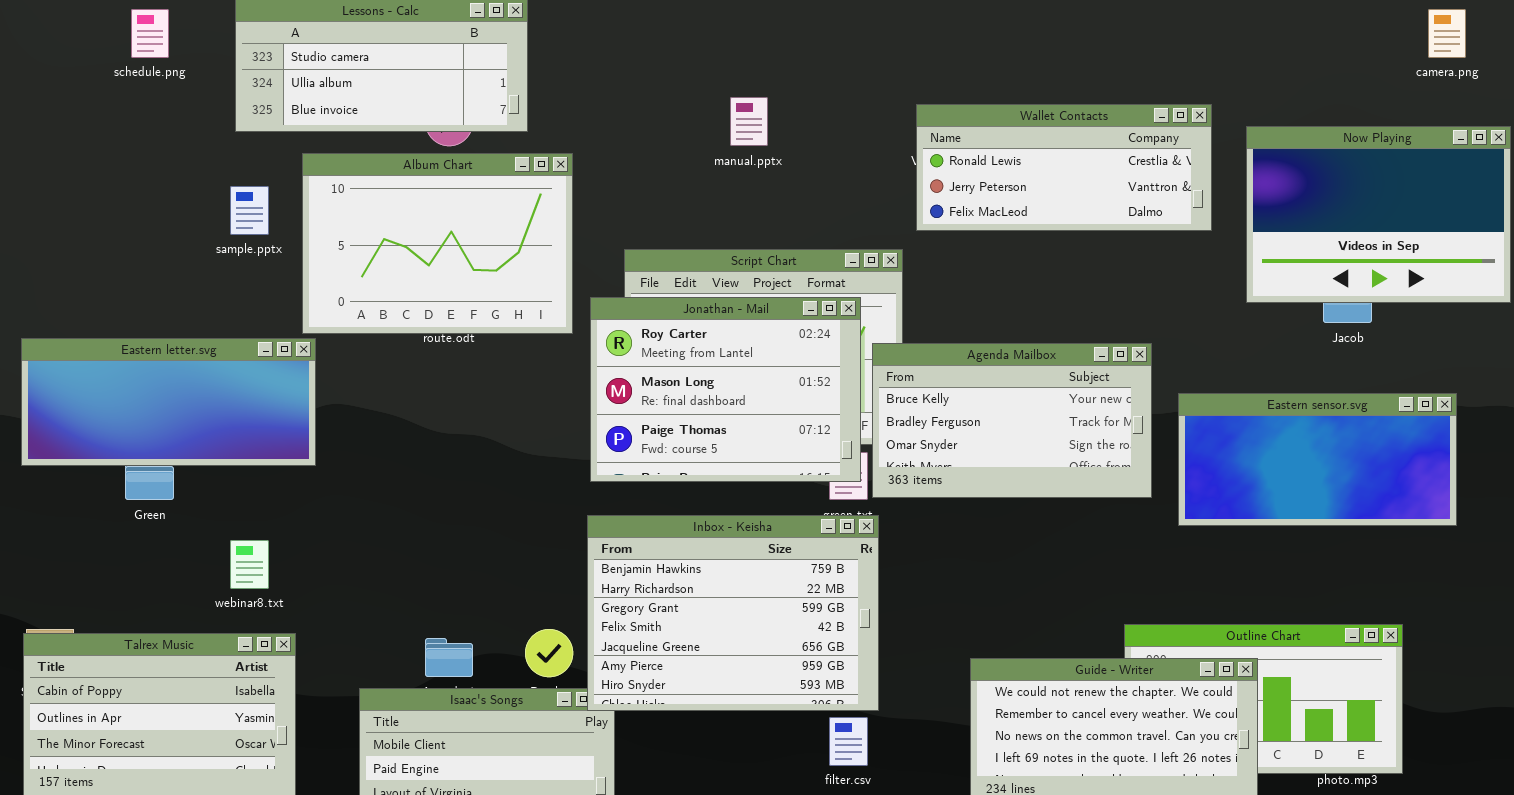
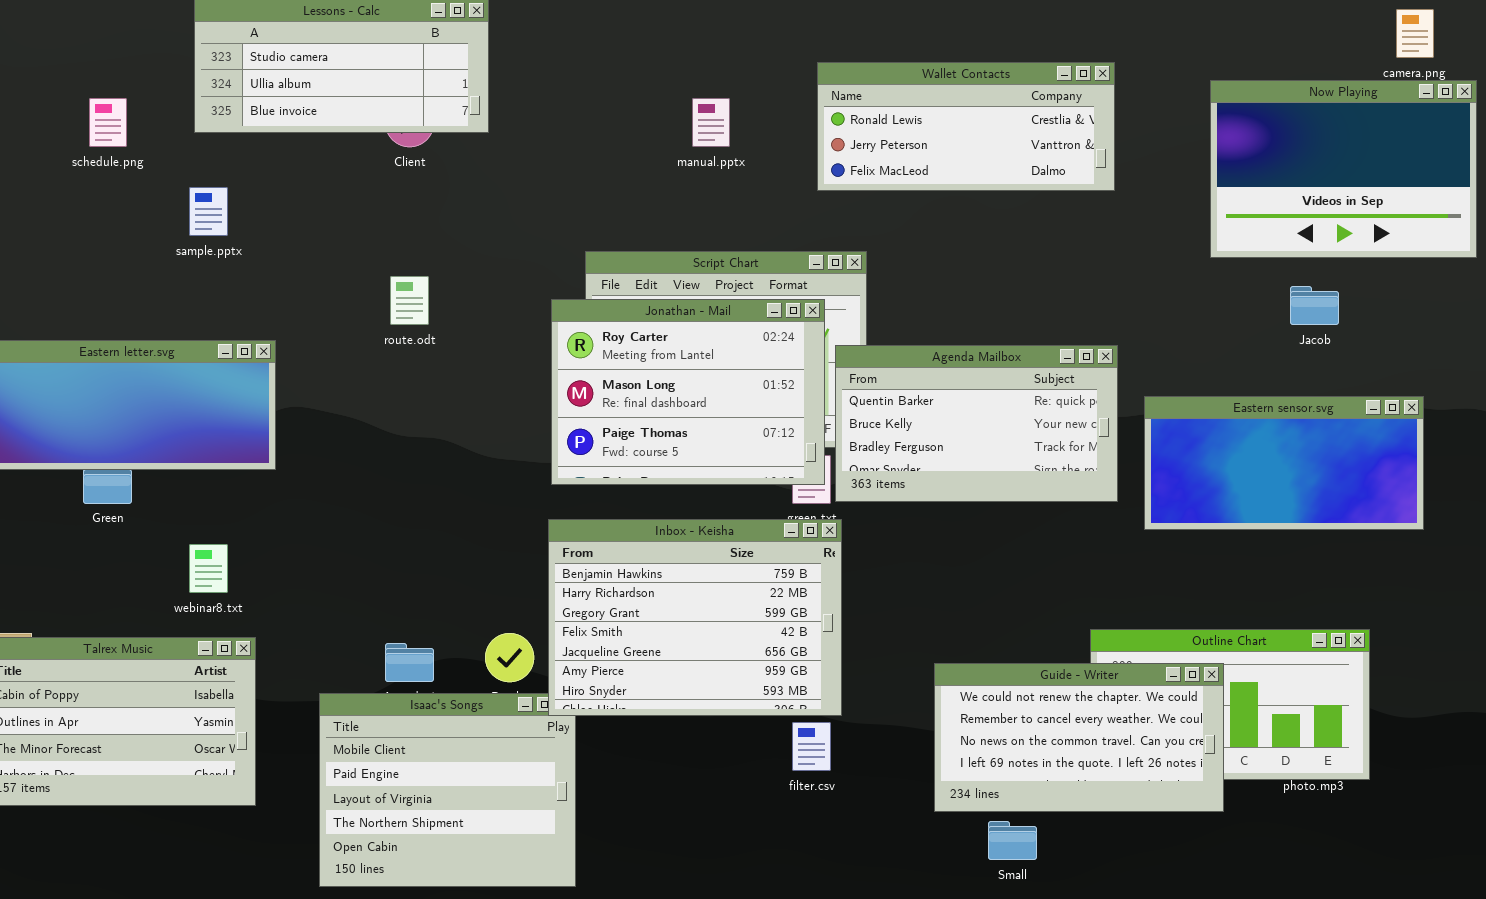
schedule.png: [131,9,169,58] -> [89,98,127,147], moved
Wallet Contacts: [916,104,1212,231] -> [817,62,1115,191], moved
Now Playing: [1246,126,1511,303] -> [1210,80,1477,258], moved
Album Chart: [302,153,573,334] -> none, closed
Agenda Mailbox: [872,343,1152,498] -> [835,345,1118,502], scrolled up 1 row

